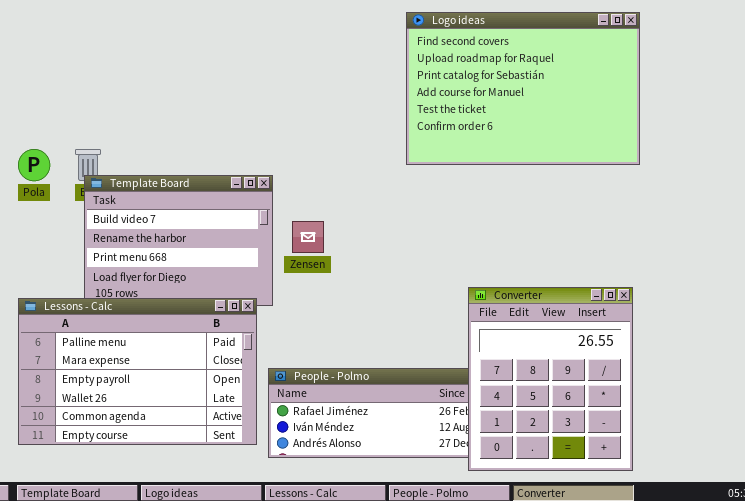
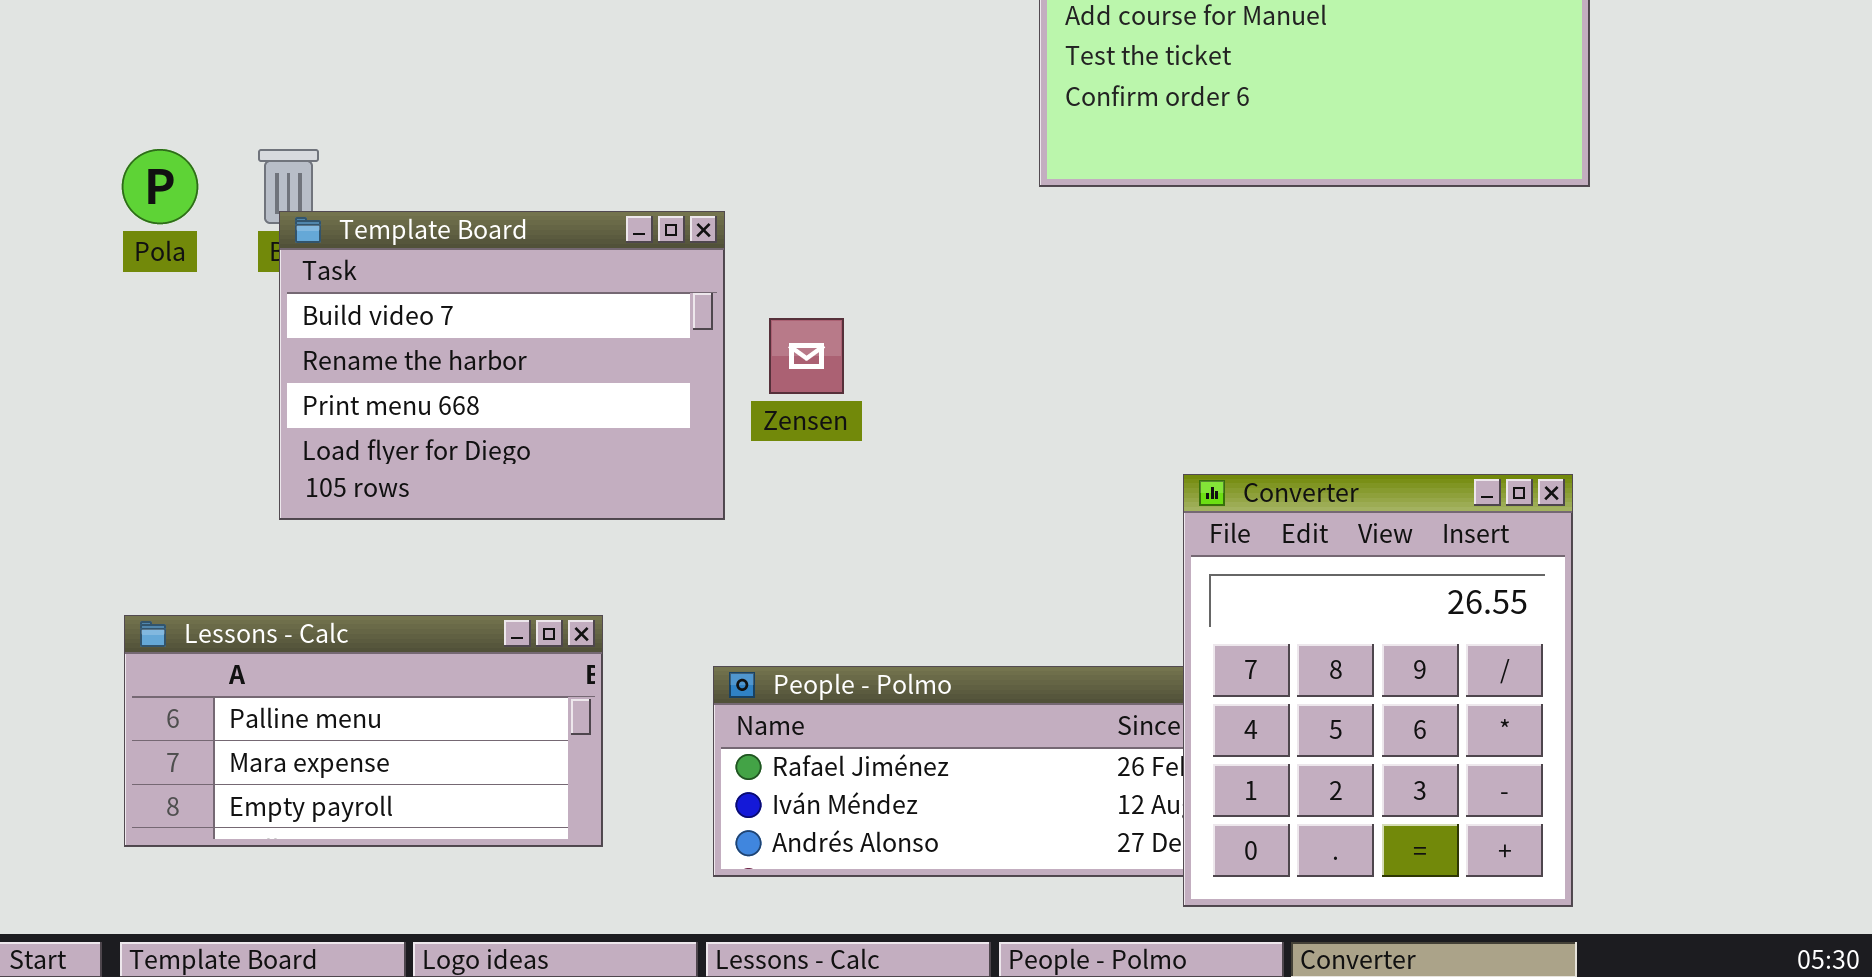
Lessons - Calc: [18,298,257,445] -> [124,615,603,847], resized

